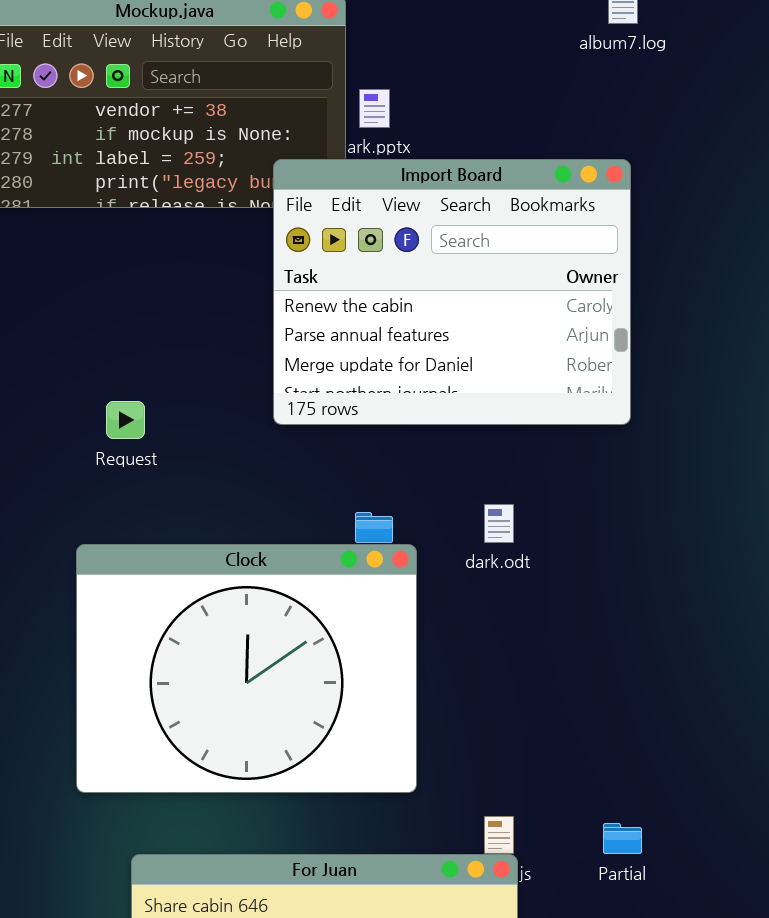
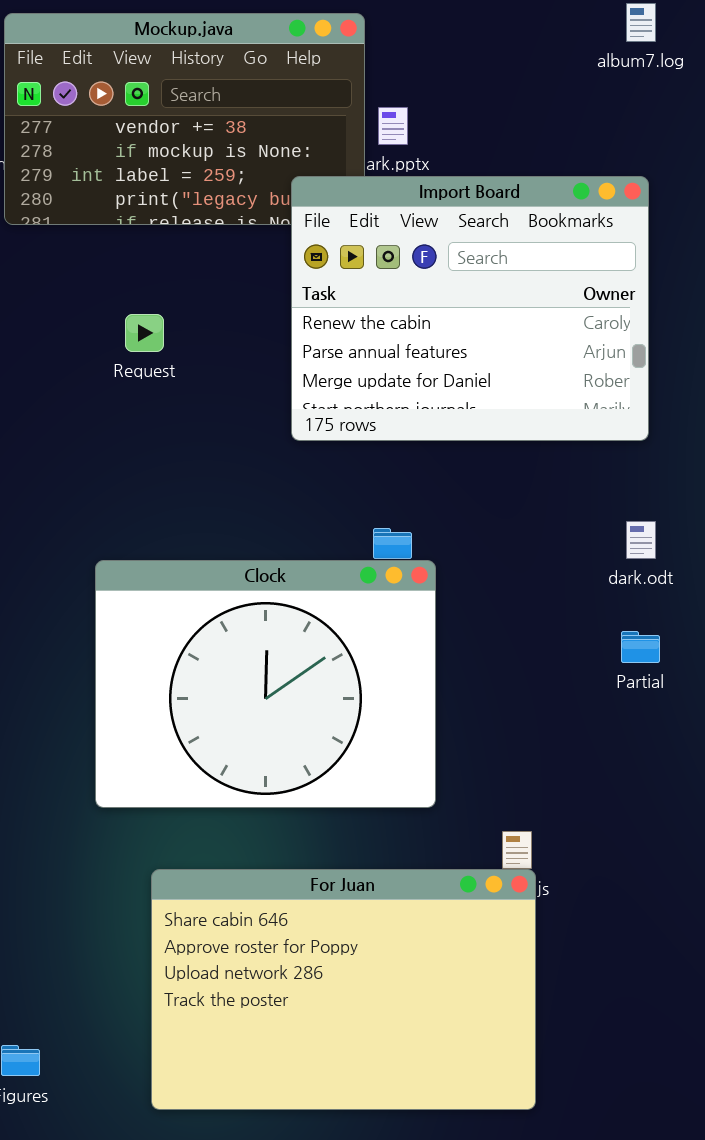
Request: [106,401,145,439] -> [125,314,164,352], moved
dark.odt: [484,504,514,543] -> [626,521,656,559], moved
Partial: [603,823,642,854] -> [621,631,660,663], moved

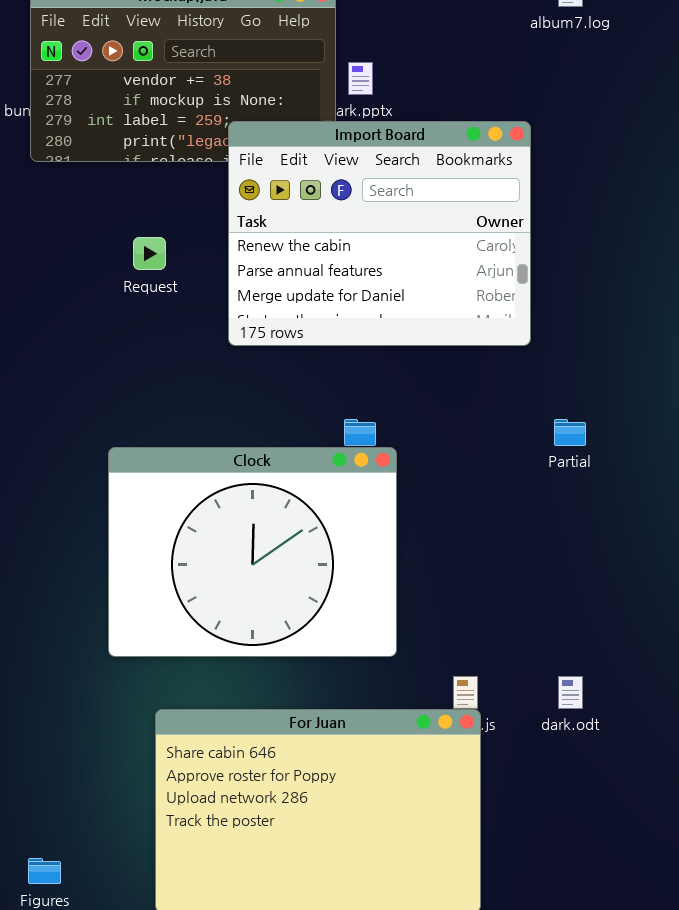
Import Board: [291,176,649,441] -> [228,121,531,346], moved
dark.odt: [626,521,656,559] -> [558,676,583,709], moved
Partial: [621,631,660,663] -> [554,419,586,446], moved

